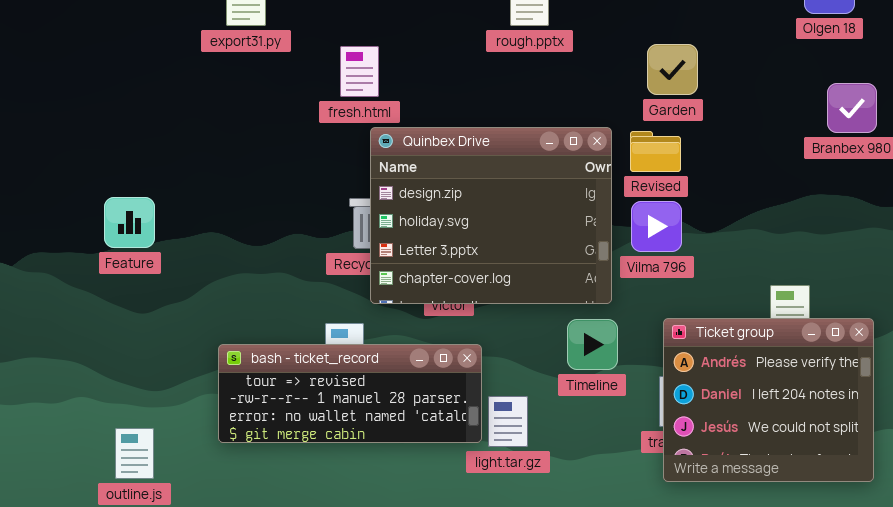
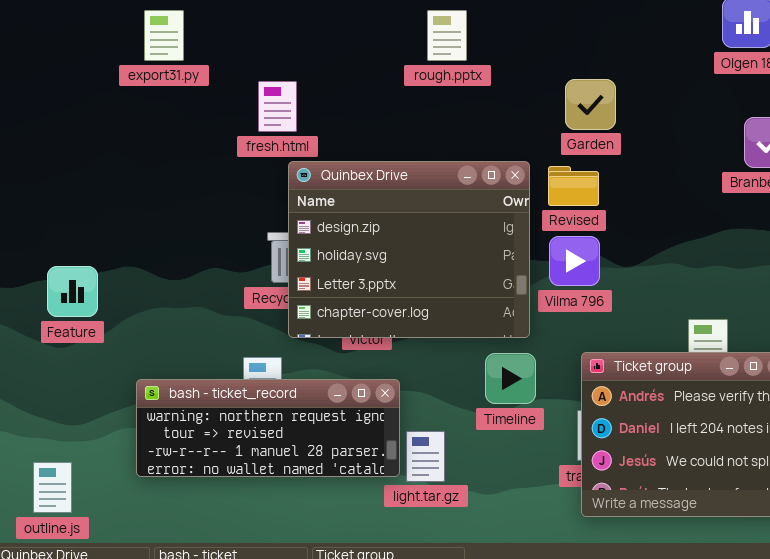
Feature: [104,197,155,248] -> [47,266,98,317], moved
bash - ticket_record: [218,344,482,443] -> [136,379,400,477], scrolled up 1 row

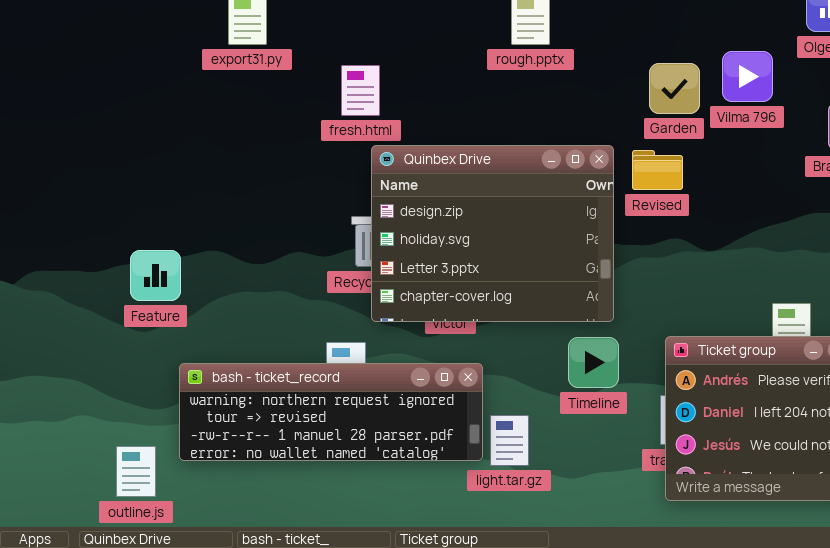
Vilma 796: [549,236,600,286] -> [722,51,773,102], moved
bash - ticket_record: [136,379,400,477] -> [179,363,483,461], resized

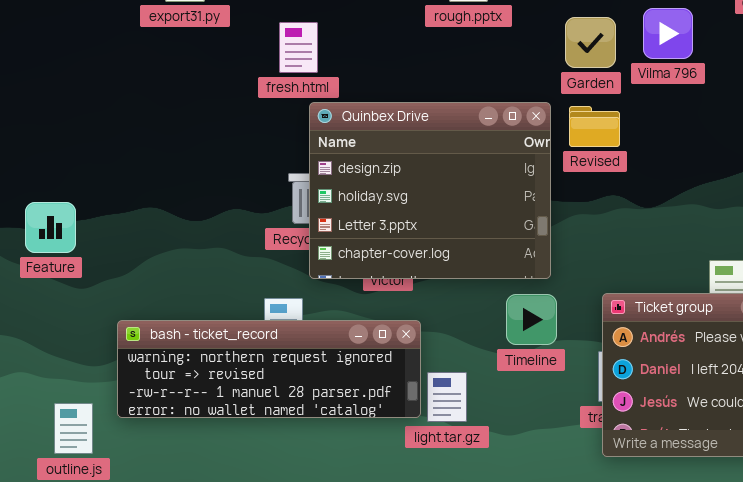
Vilma 796: [722,51,773,102] -> [643,8,693,59], moved
Garden: [649,63,700,114] -> [565,17,616,68], moved
Feature: [130,250,181,301] -> [25,202,76,253], moved

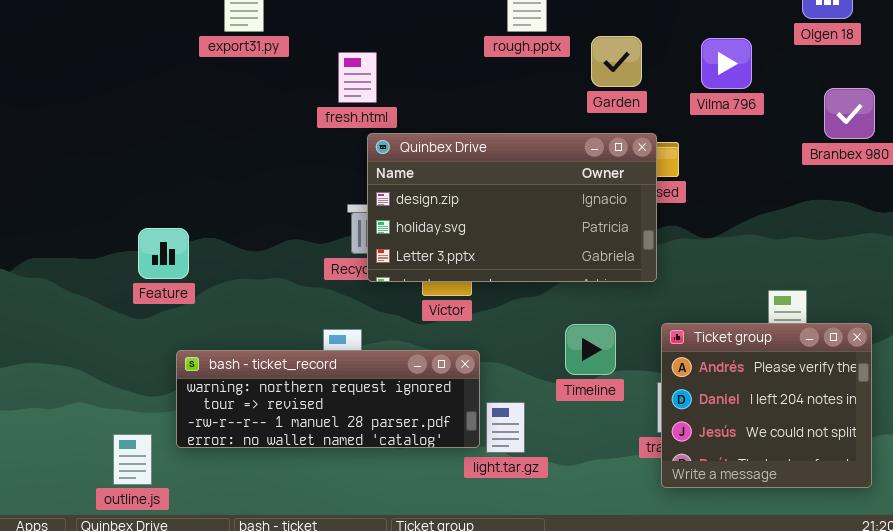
Garden: [565,17,616,68] -> [591,36,642,87], moved
Quinbex Drive: [309,102,551,279] -> [367,133,657,282], resized
Feature: [25,202,76,253] -> [138,228,189,279], moved

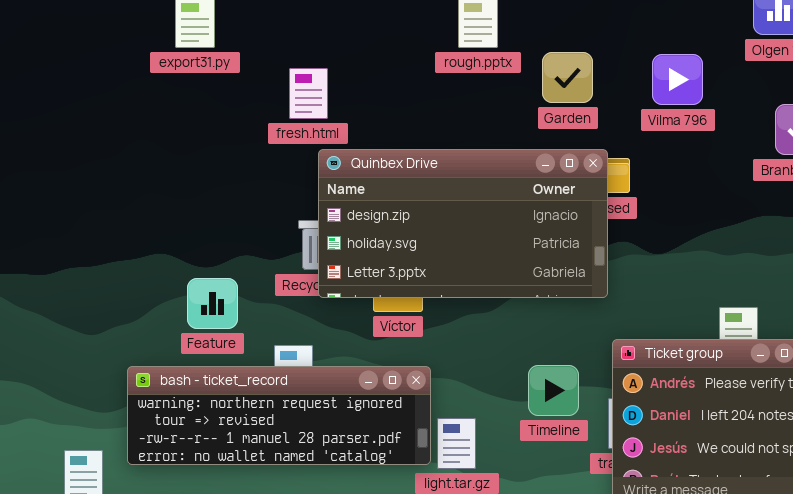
Feature: [138,228,189,279] -> [187,278,238,329], moved
Timeline: [565,324,616,375] -> [528,365,579,416], moved

